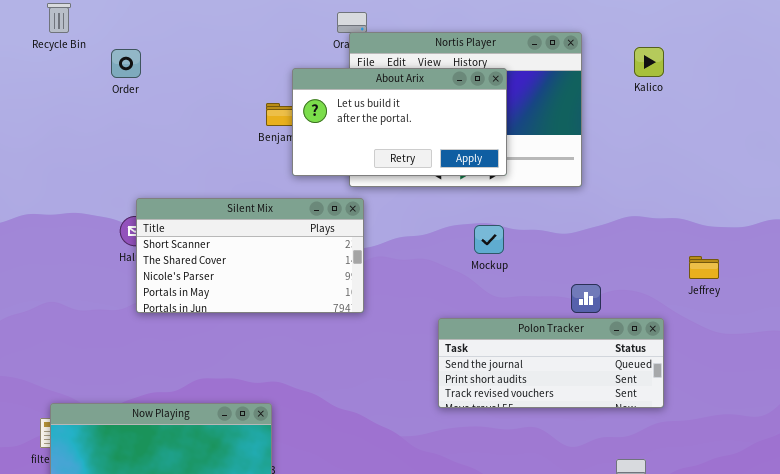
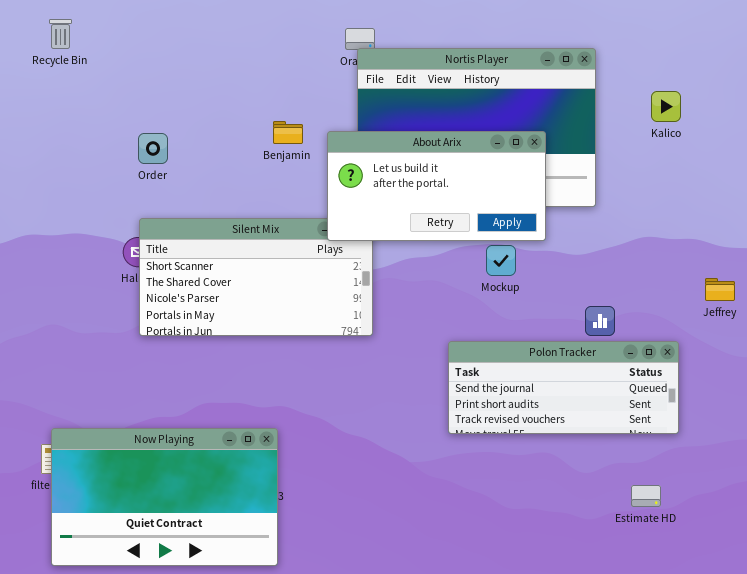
Kalico: [634,47,664,77] -> [651,91,681,122], moved
Order: [111,49,141,78] -> [138,133,168,164], moved
About Arix: [292,68,507,176] -> [327,131,546,241], moved

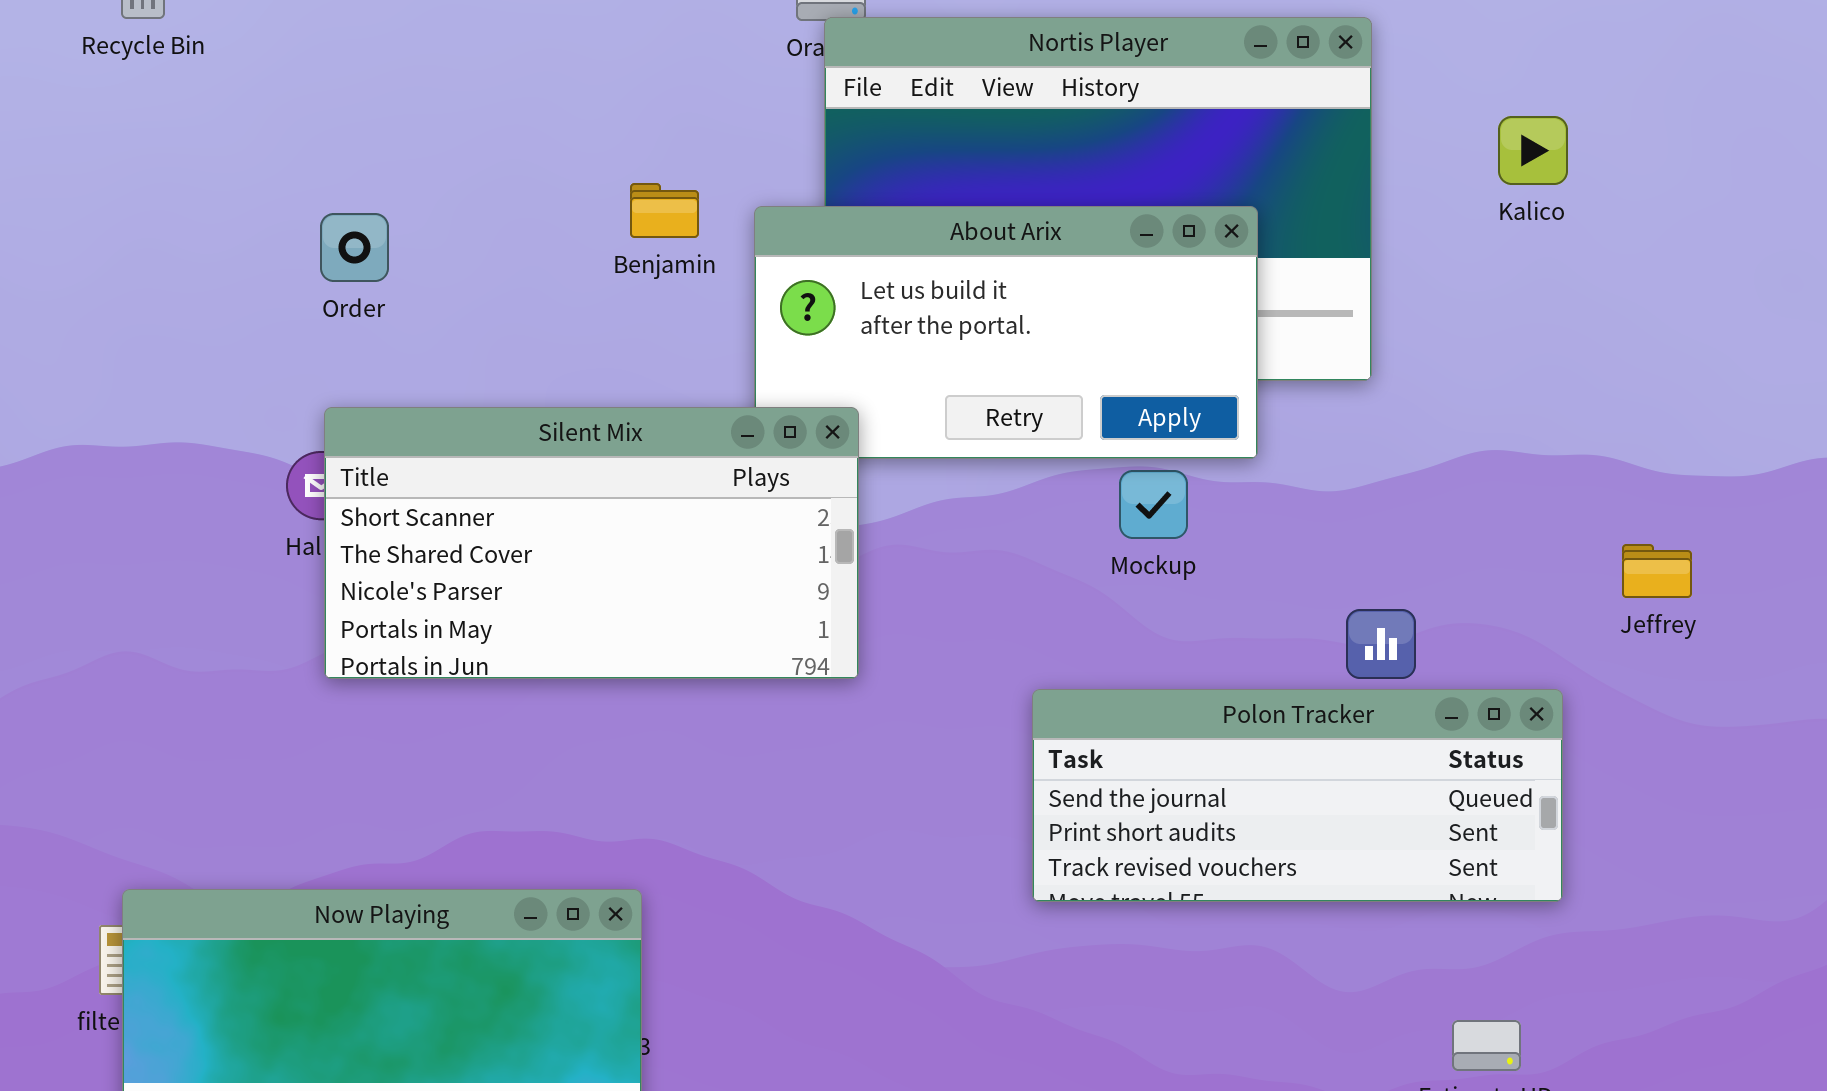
Silent Mix: [139,218,373,336] -> [324,407,859,679], raised

